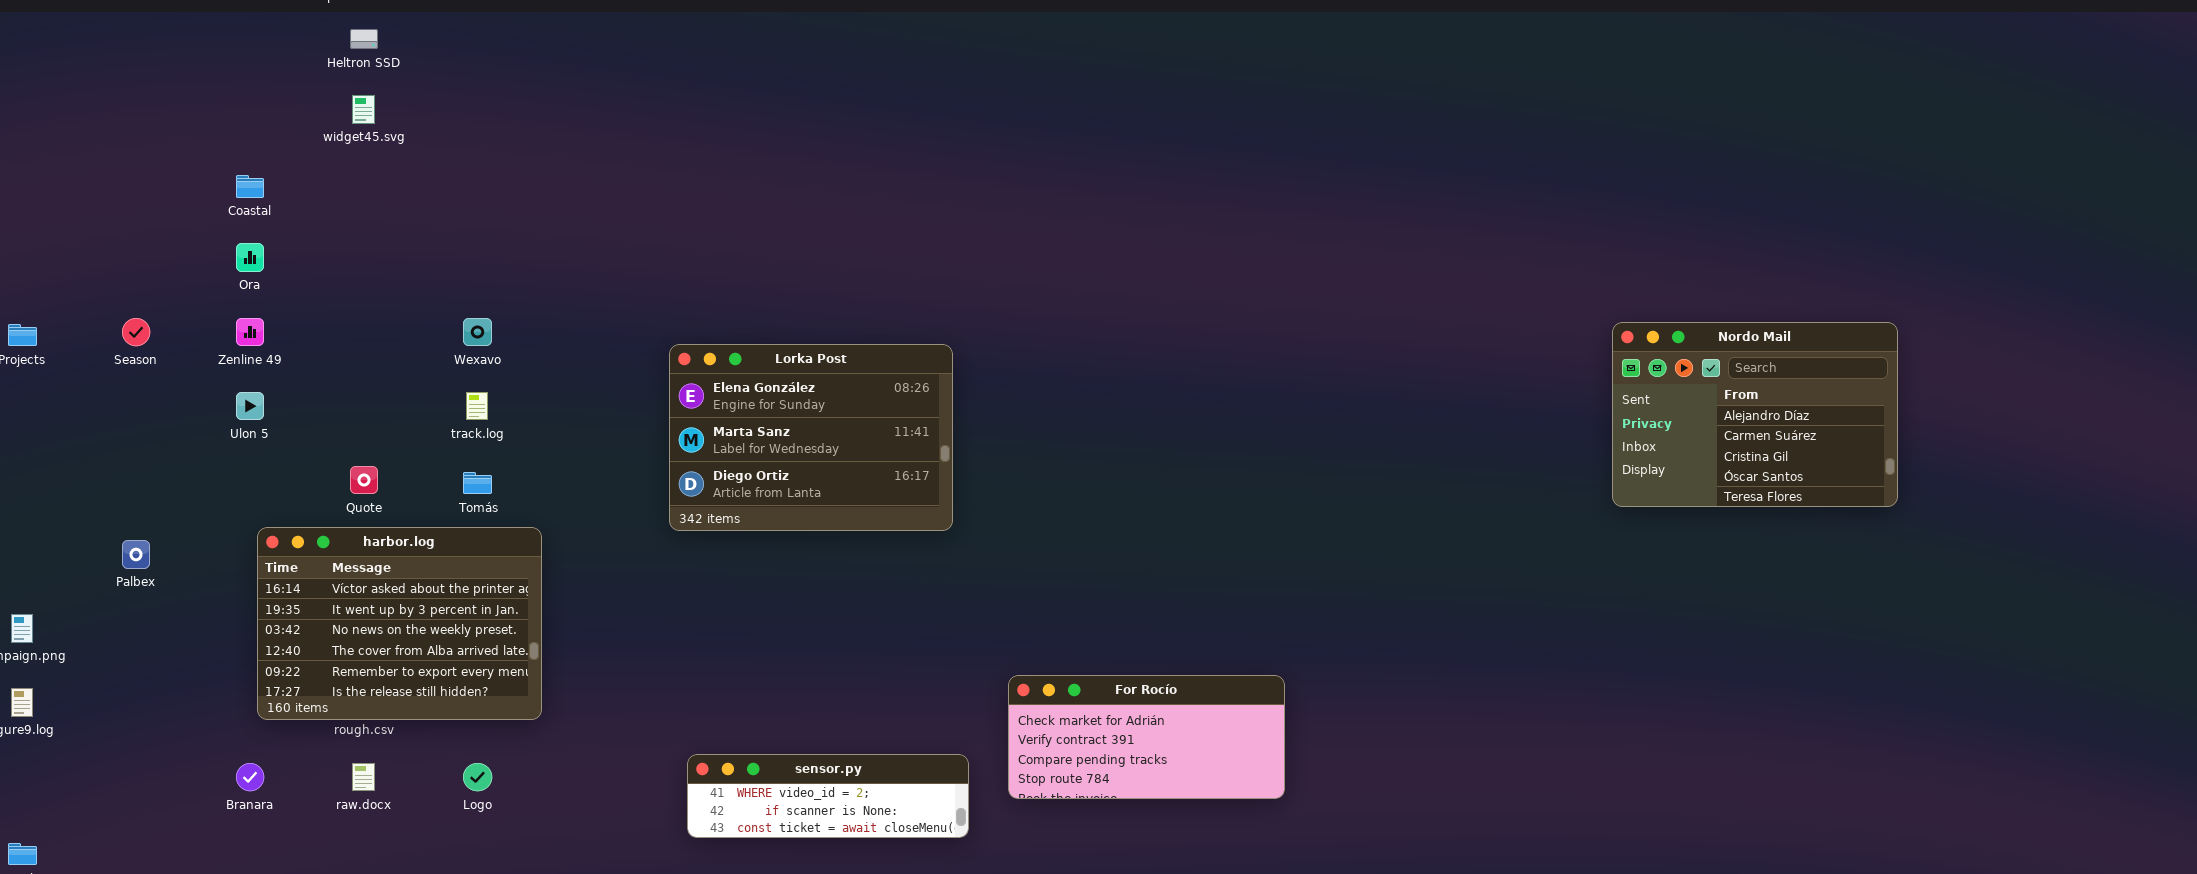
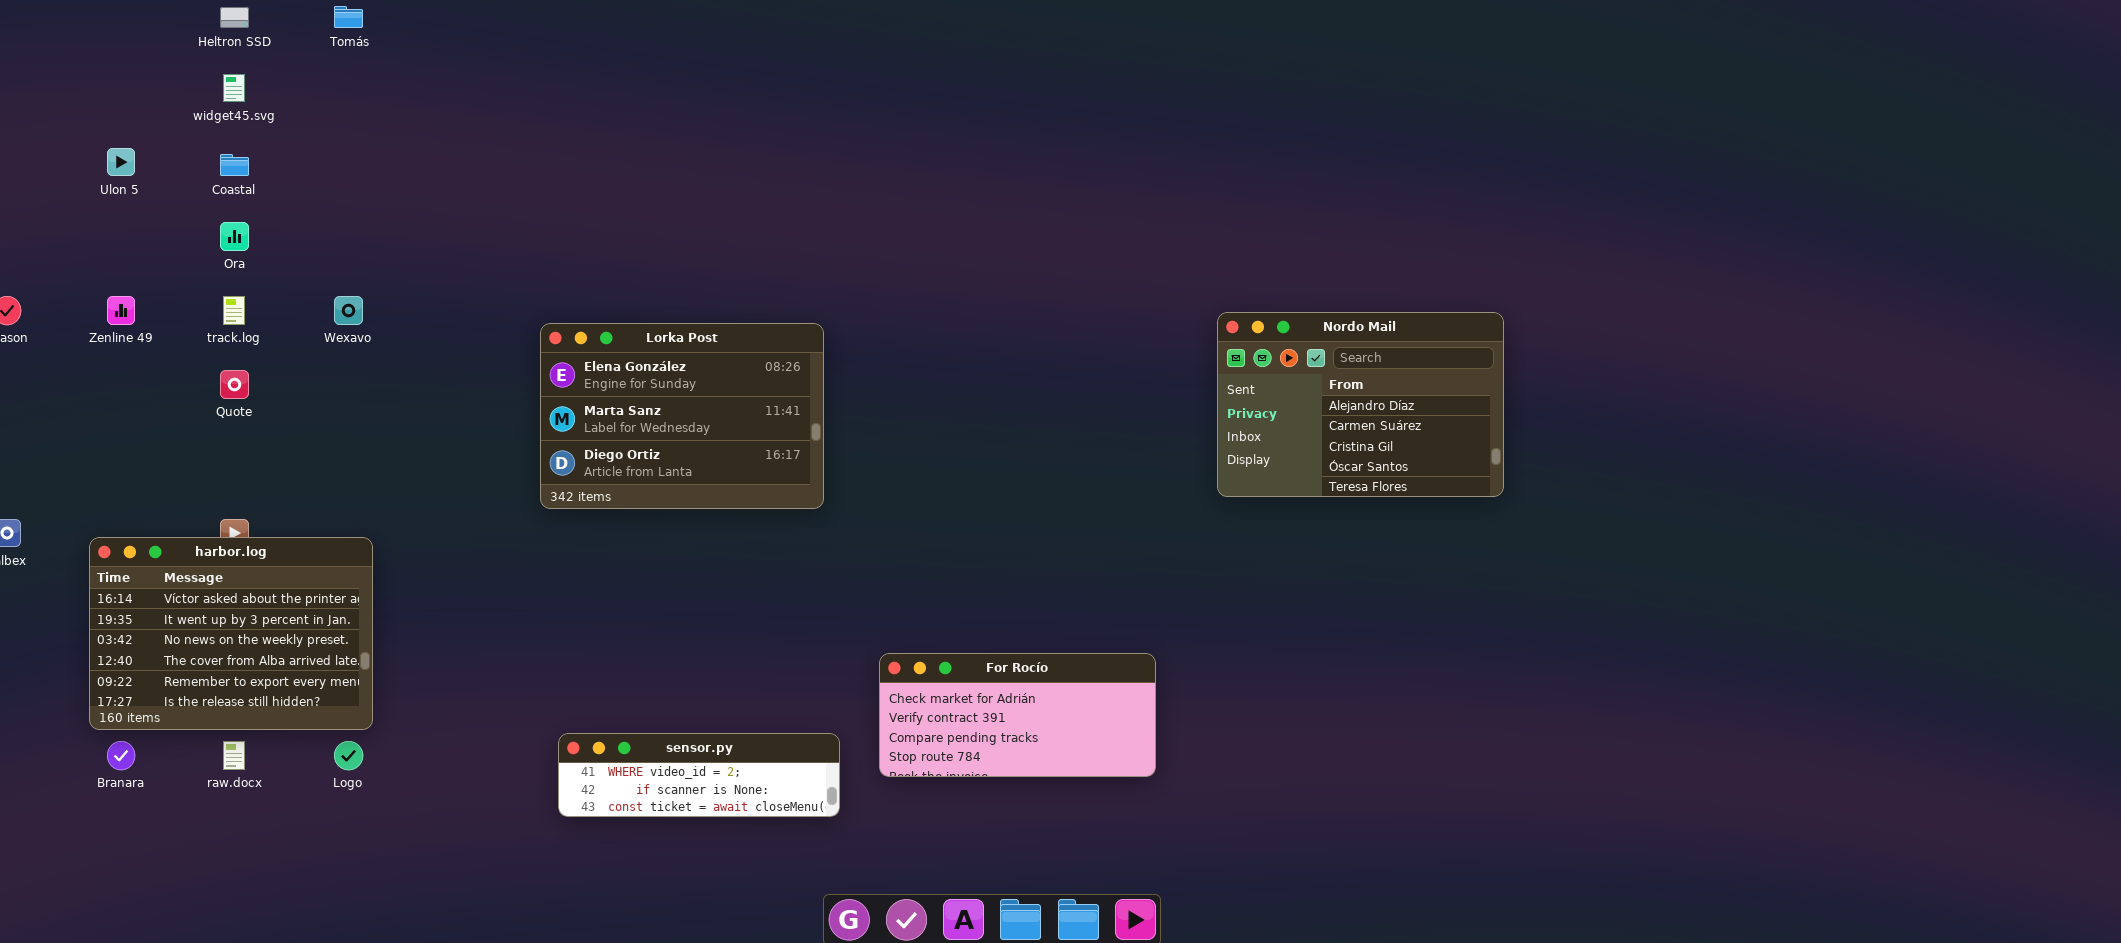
Coastal: [236,175,264,198] -> [220,154,249,176], moved
Ora: [236,243,264,272] -> [220,222,249,251], moved
Nordo Mail: [1612,322,1898,507] -> [1217,312,1504,497], moved
Ulon 5: [236,392,264,420] -> [107,148,135,176], moved
track.log: [466,392,488,420] -> [223,296,245,325], moved
Quote: [350,466,378,494] -> [220,370,249,399], moved
Tomás: [463,472,492,494] -> [334,6,363,28], moved
harbor.log: [257,527,542,720] -> [89,537,373,730], moved

